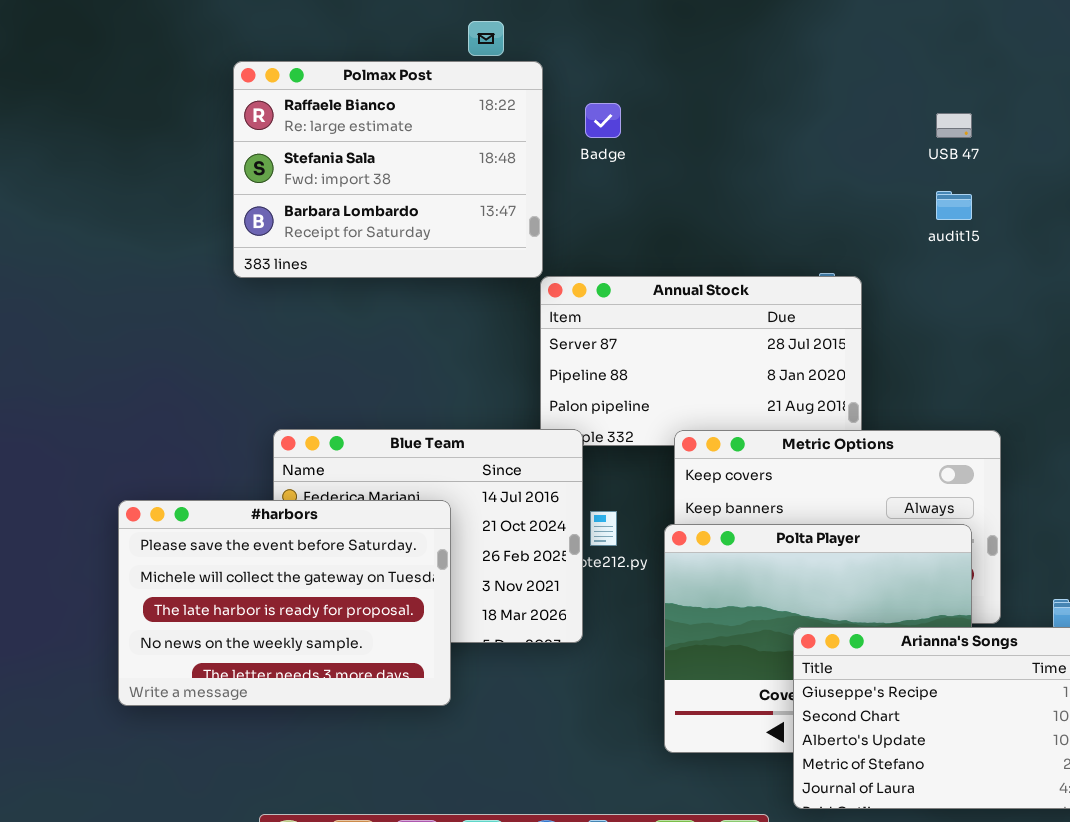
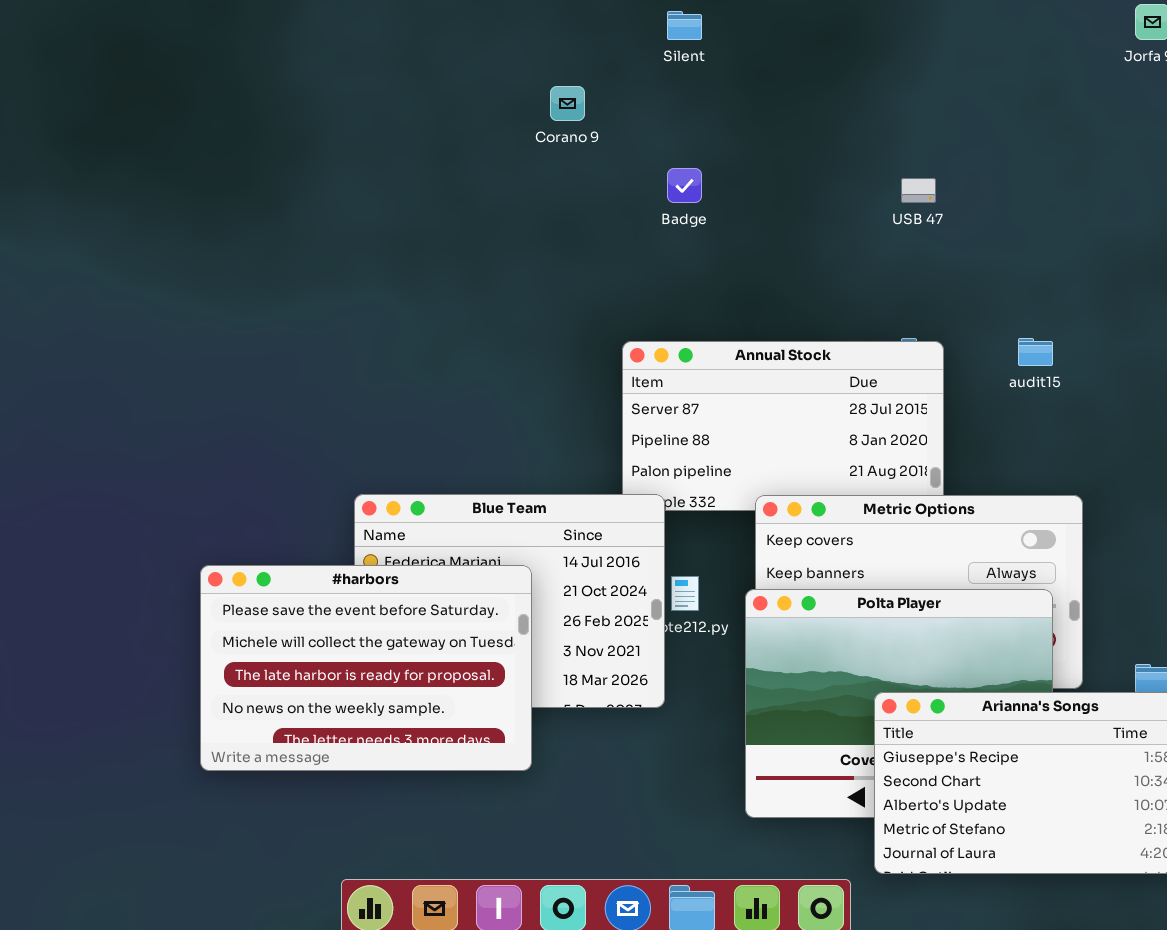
Polmax Post: [233,61,543,278] -> none, closed
USB 47: [936,113,972,138] -> [901,178,936,203], moved
audit15: [936,191,972,220] -> [1018,338,1053,366], moved

